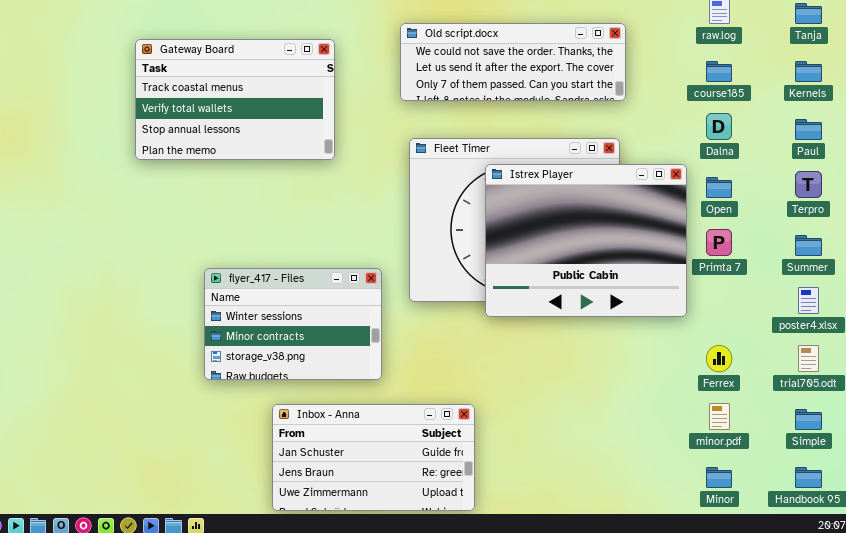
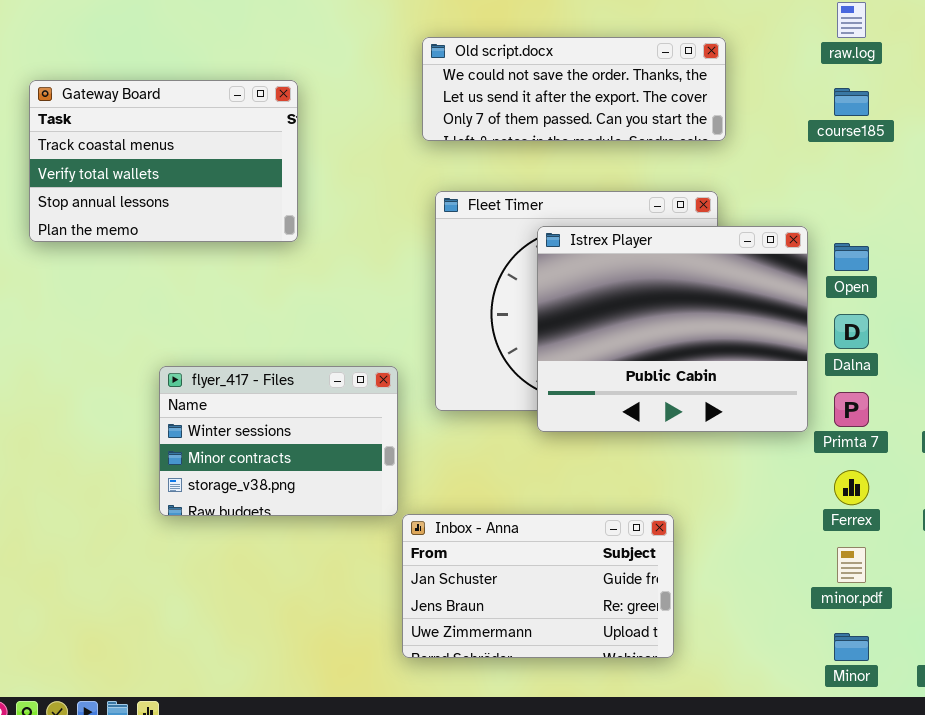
Gateway Board: [135,39,335,160] -> [29,80,298,242], moved
Dalna: [706,113,732,140] -> [834,314,869,349], moved
Primta 7: [706,229,732,256] -> [834,392,869,427], moved
Inbox - Anna: [272,404,475,511] -> [402,514,674,658], moved

